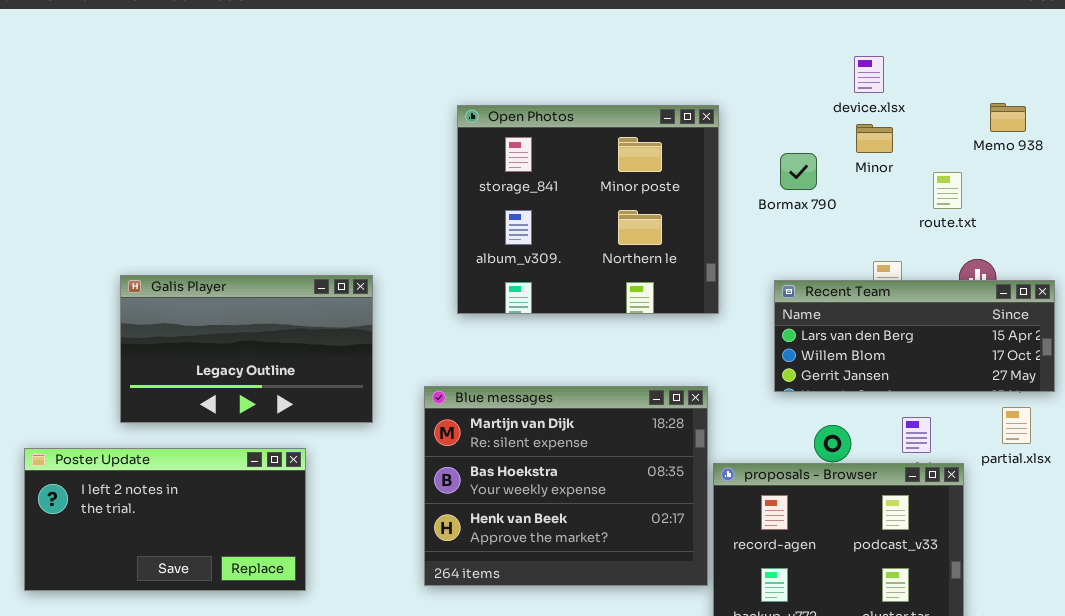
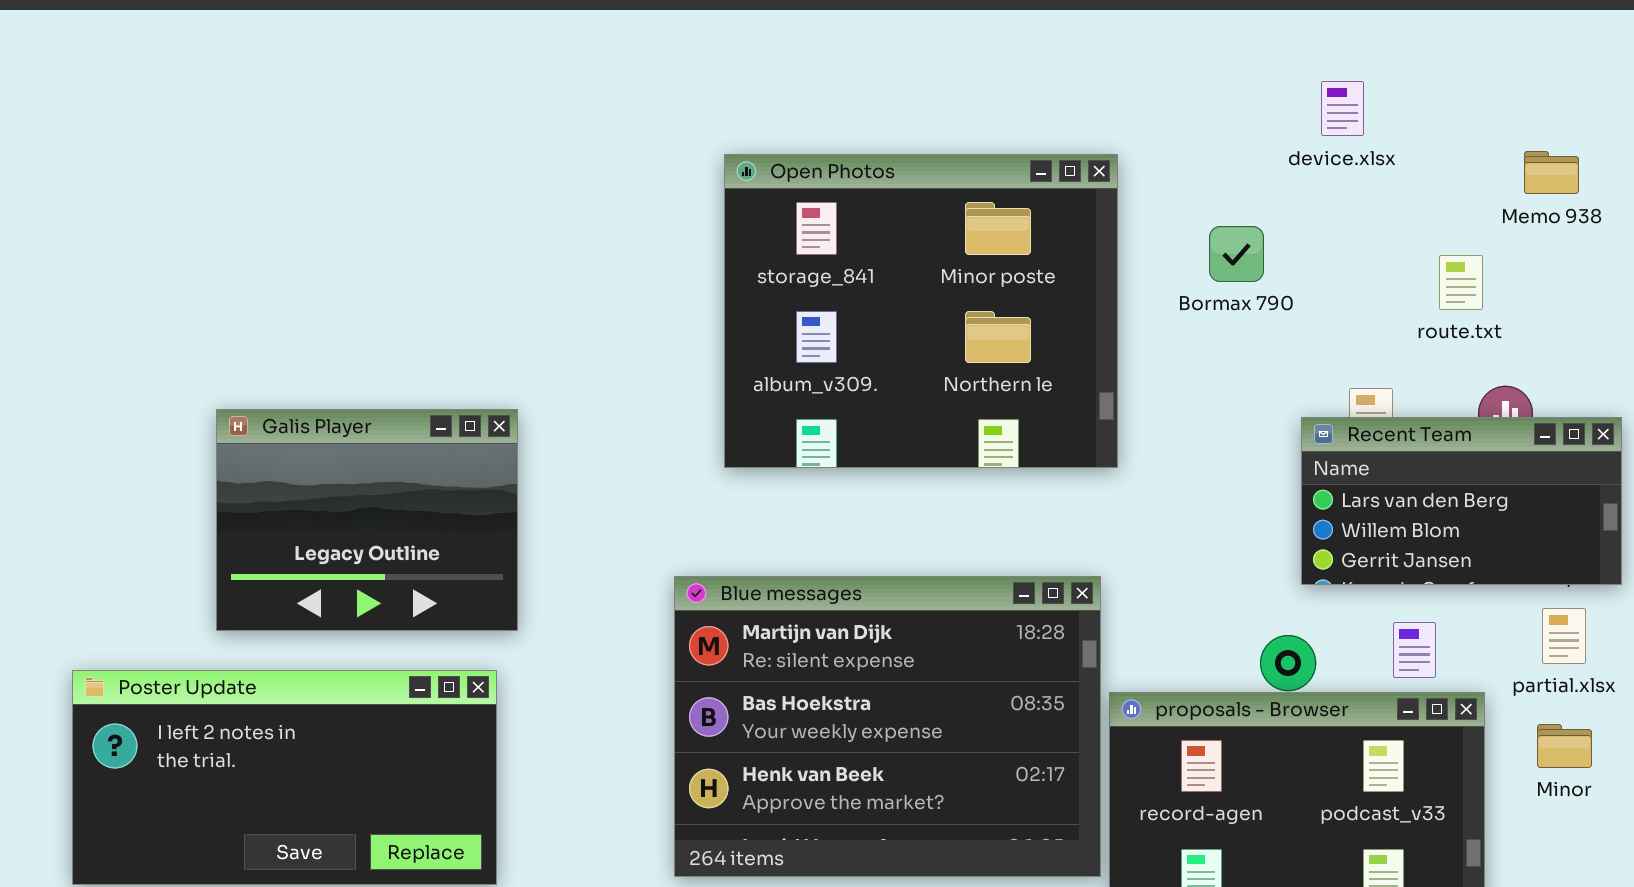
Minor: [856,124,893,153] -> [1537,724,1592,768], moved
Galis Player: [120,275,373,423] -> [216,409,518,631], resized
Recent Team: [774,280,1055,392] -> [1301,417,1622,585], resized

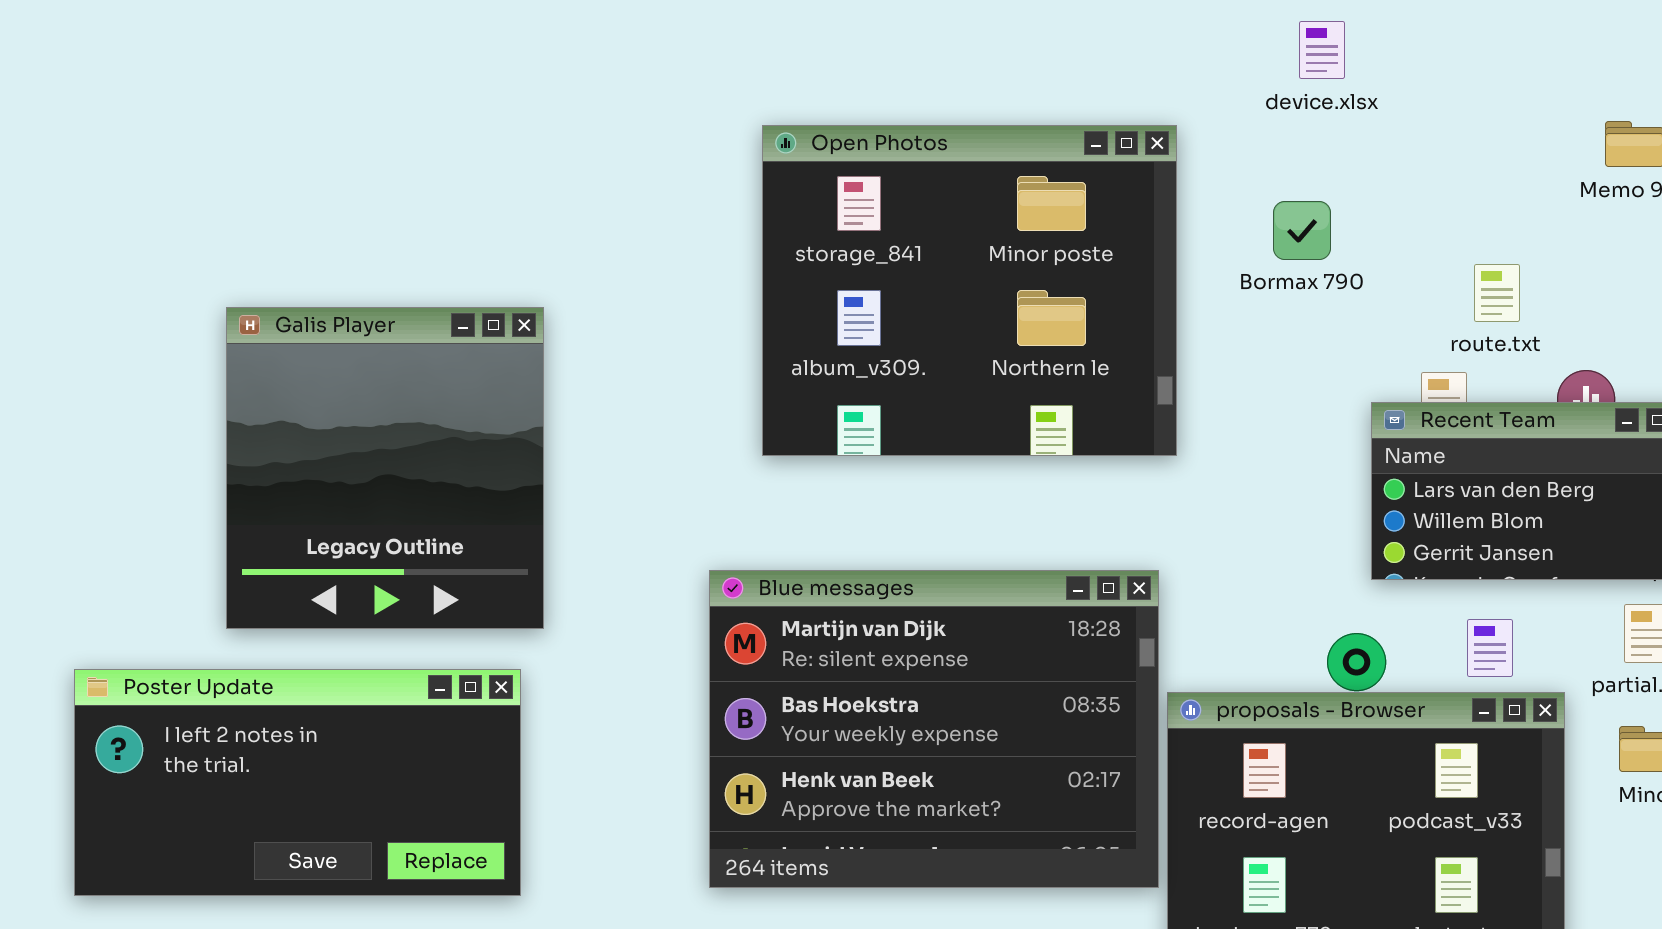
device.xlsx: [1321,81,1364,136] -> [1299,21,1345,79], moved
route.txt: [1439,255,1483,310] -> [1474,264,1520,322], moved
Galis Player: [216,409,518,631] -> [226,307,544,629], resized

